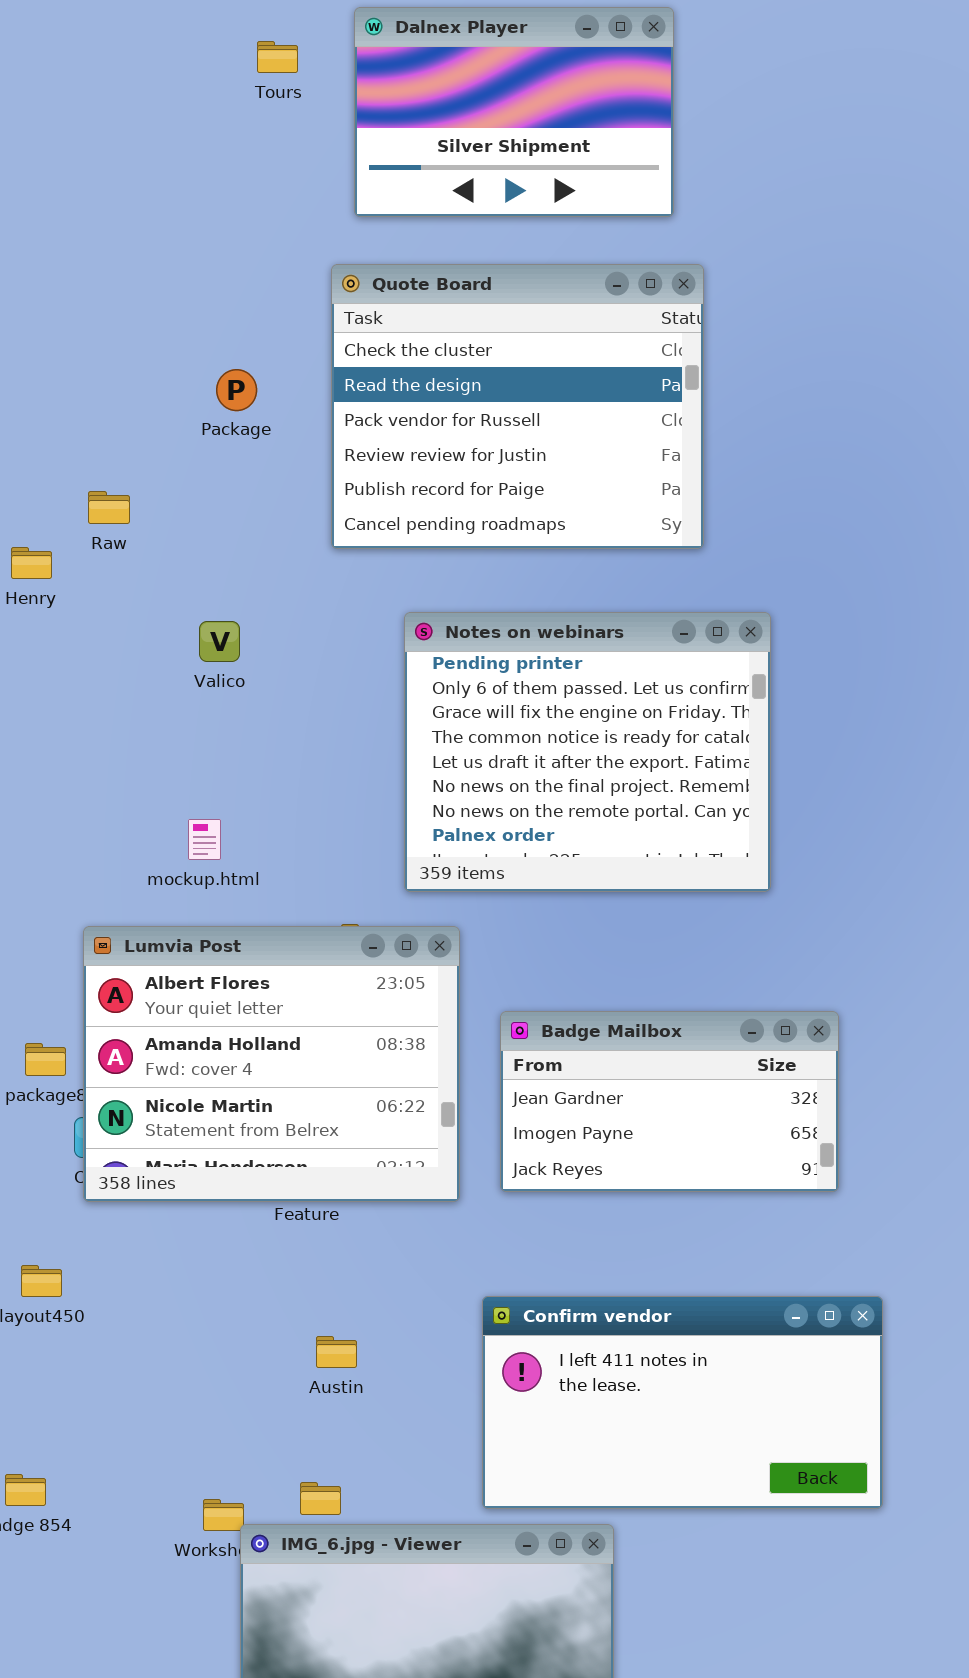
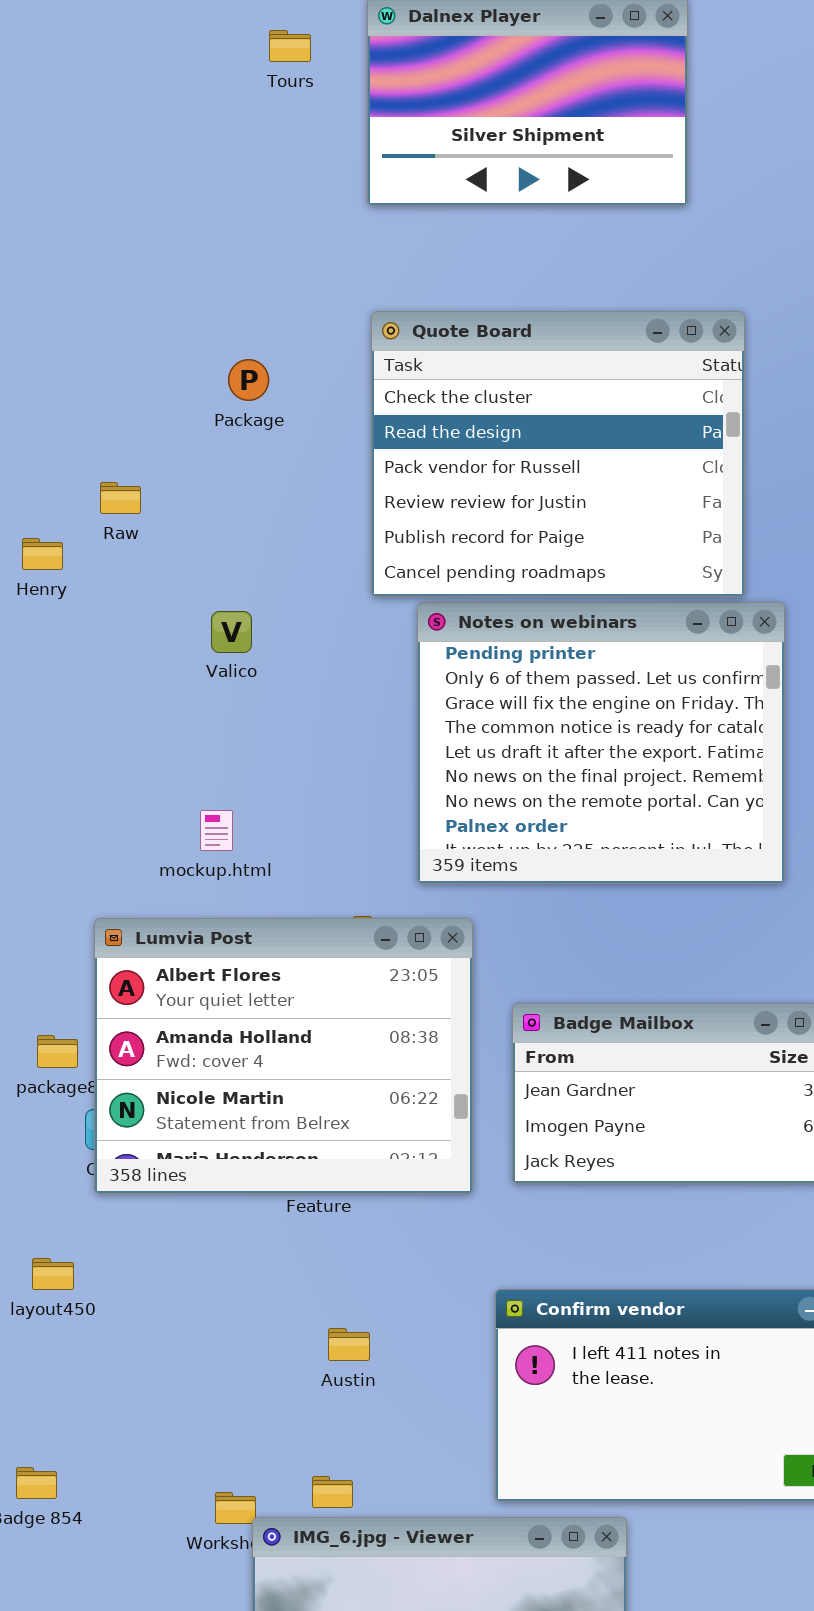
Quote Board: [331,264,704,549] -> [371,311,745,597], moved

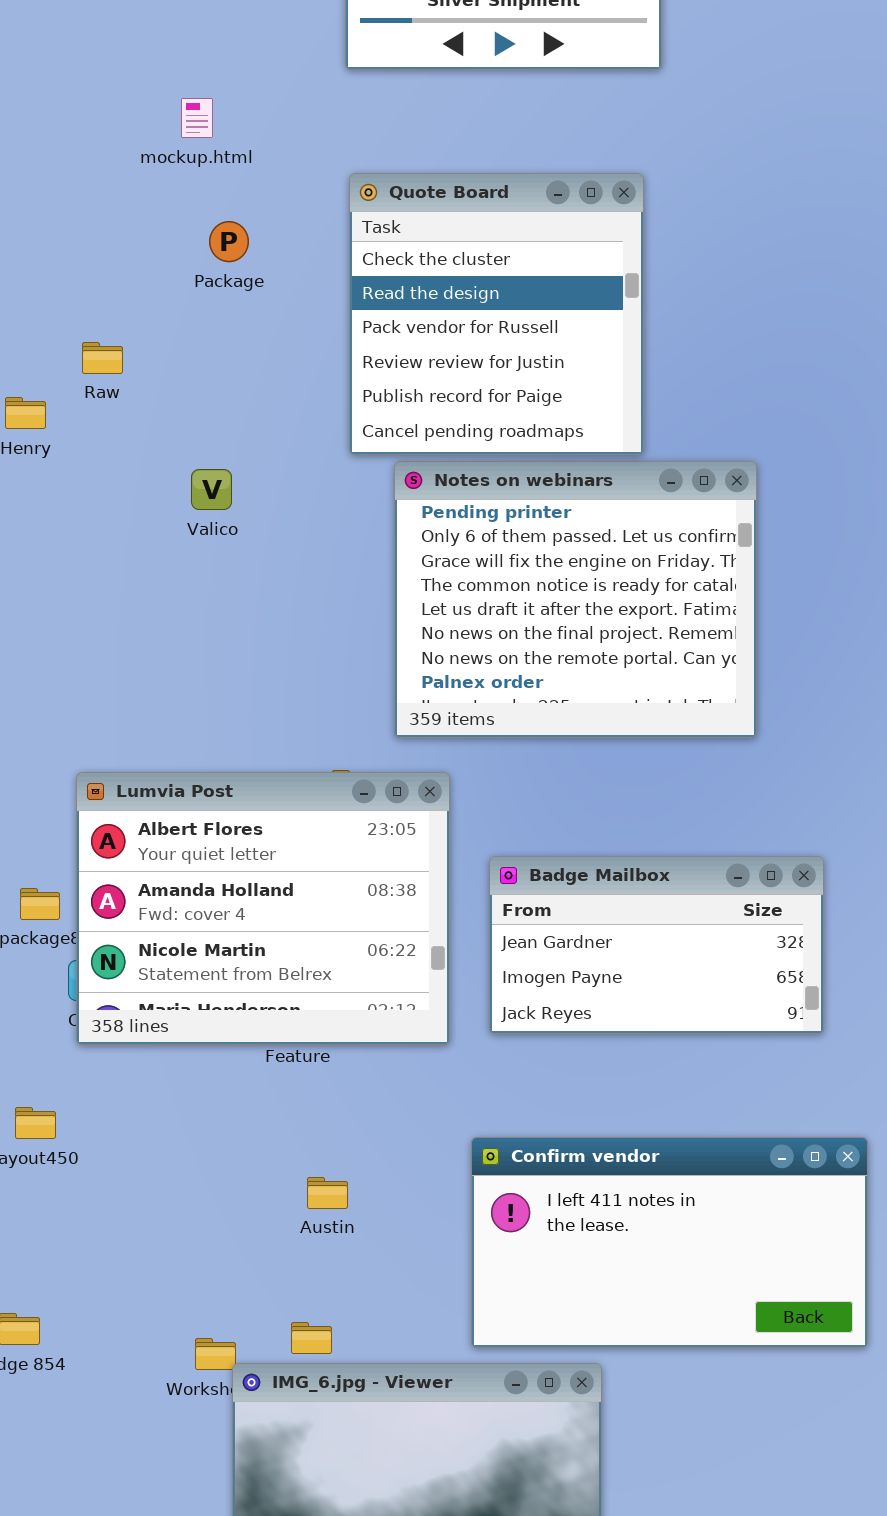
Quote Board: [371,311,745,597] -> [349,173,644,455], resized
mockup.html: [200,810,233,851] -> [181,98,213,138], moved

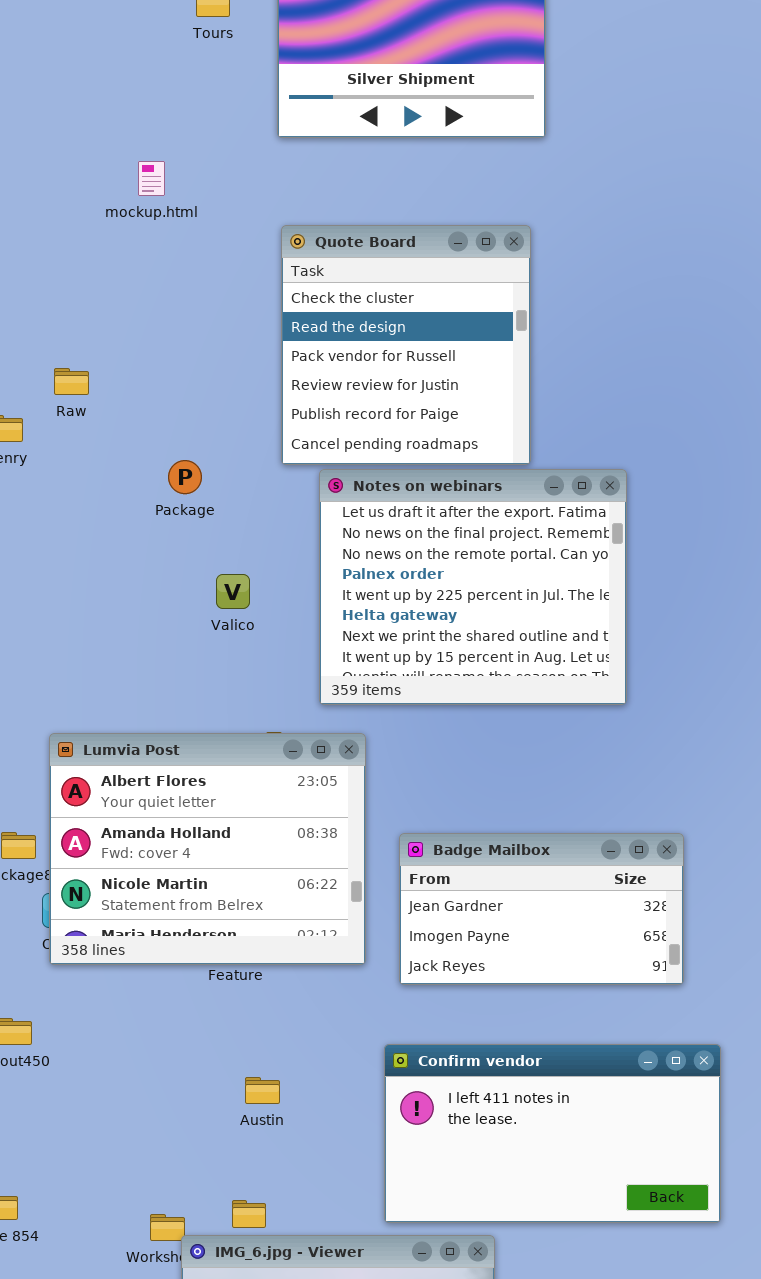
Package: [209,221,249,262] -> [168,460,202,494], moved
Notes on webinars: [394,461,757,738] -> [319,469,627,705], scrolled down 4 rows
Valico: [191,469,232,510] -> [216,574,250,609], moved
Badge Mailbox: [489,856,824,1034] -> [399,833,684,985], moved

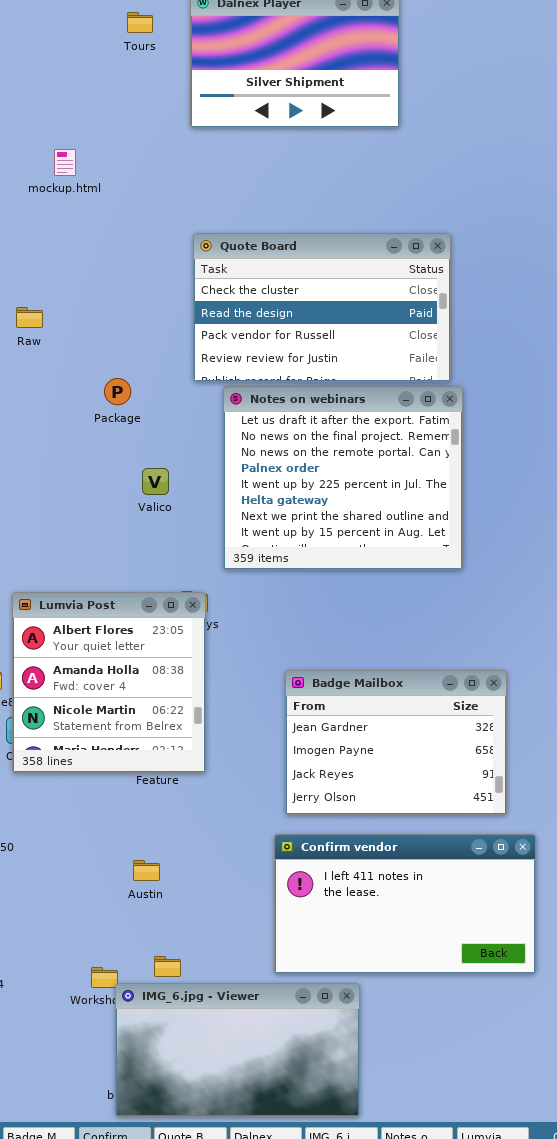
mockup.html: [138,161,165,196] -> [54,149,76,176], moved
Quote Board: [281,225,531,465] -> [193,233,451,382], resized
Lumvia Post: [49,733,366,965] -> [12,592,206,773], resized
Badge Mailbox: [399,833,684,985] -> [285,670,507,815], resized
Austin: [245,1077,280,1104] -> [133,860,160,881], moved

